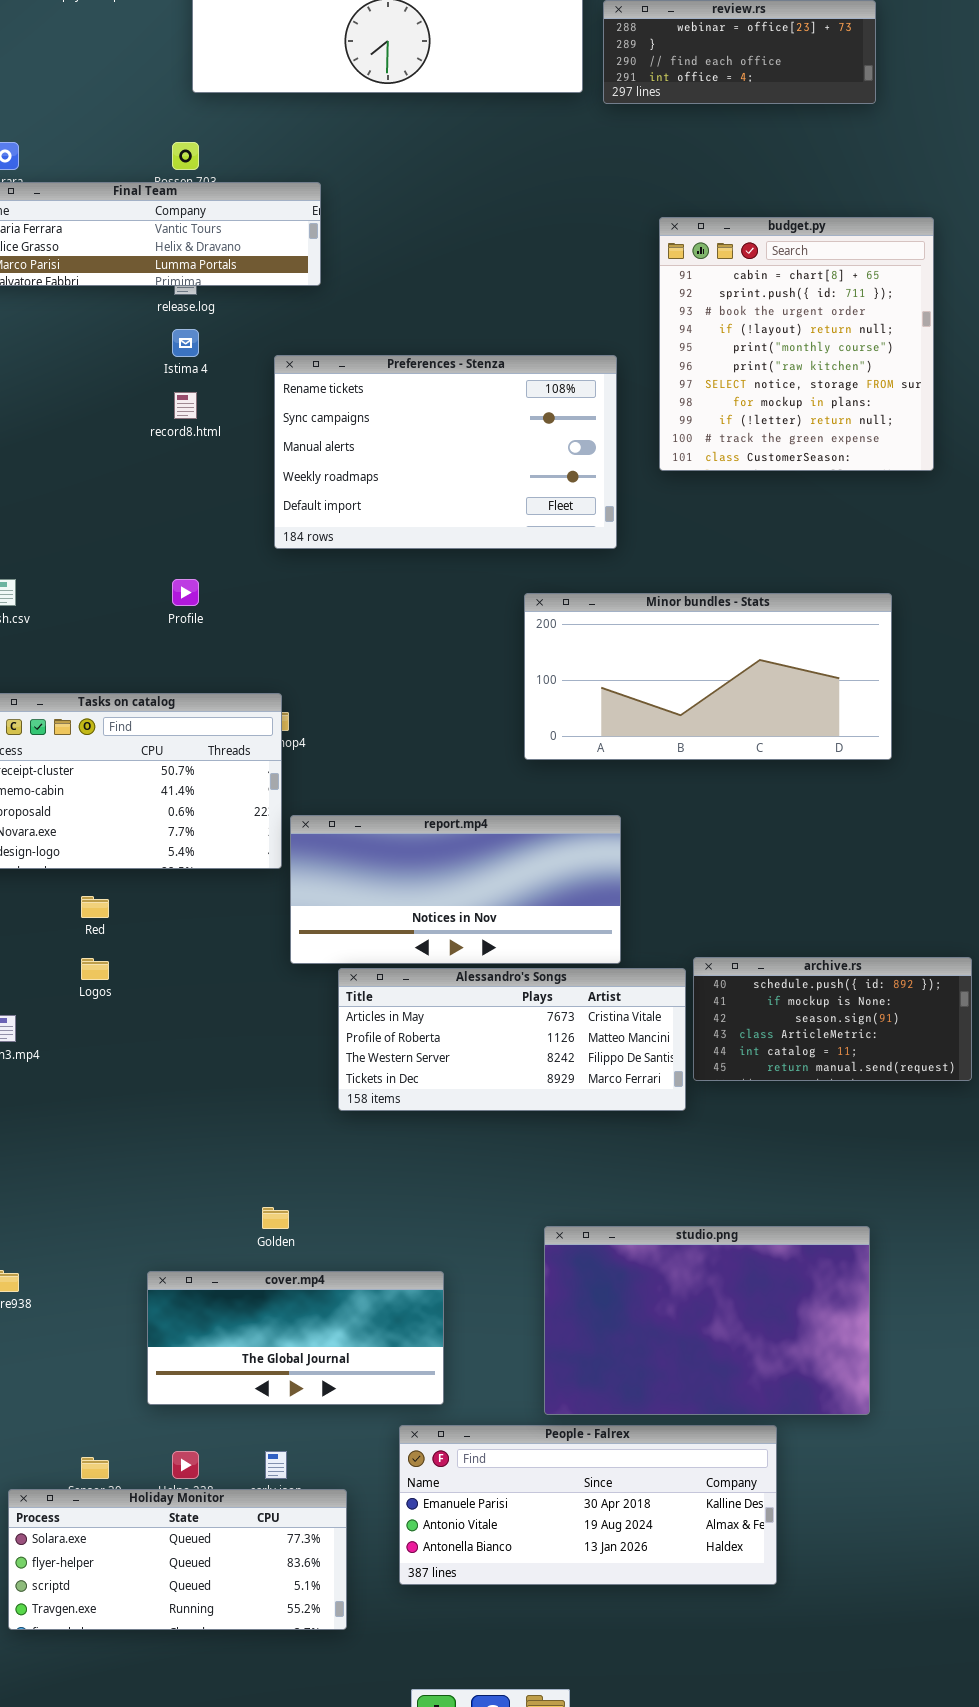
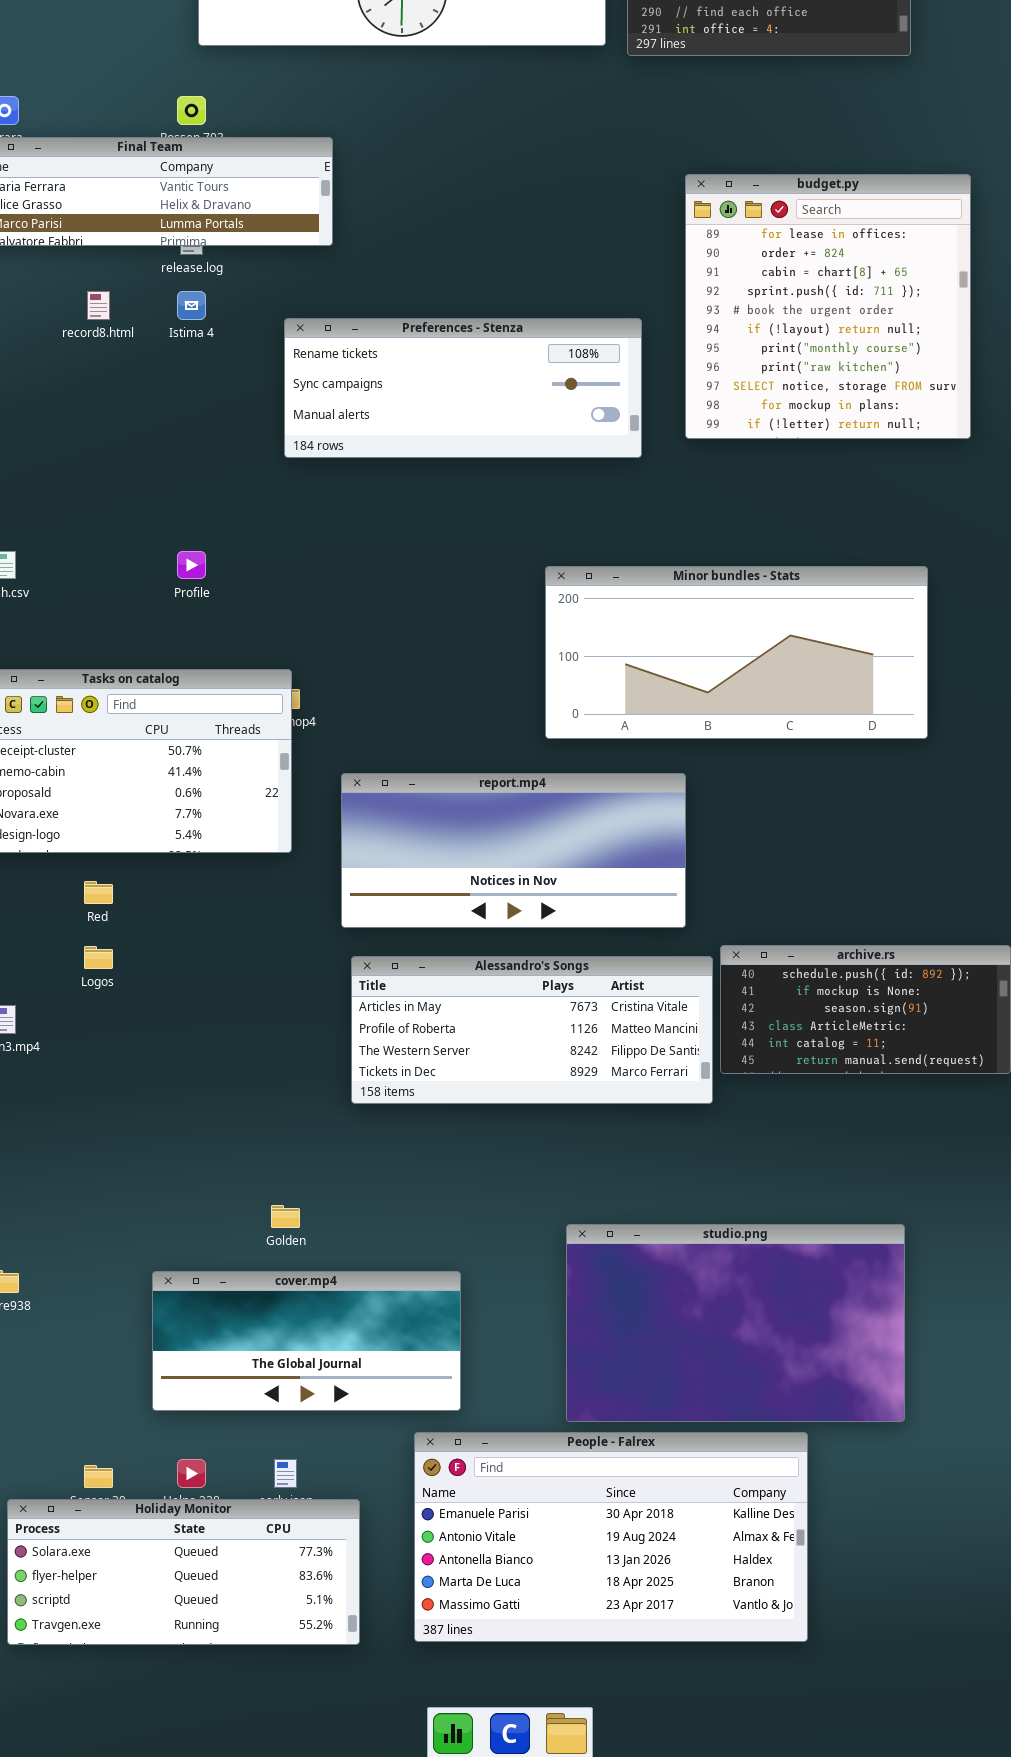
budget.py: [659,217,934,471] -> [685,174,971,439], scrolled up 2 rows
Preferences - Stenza: [274,355,617,549] -> [284,318,642,458], resized
record8.html: [174,392,197,419] -> [87,291,110,320], moved
report.mp4: [290,815,621,964] -> [341,773,686,928], moved
People - Falrex: [399,1425,777,1585] -> [414,1432,808,1642], resized

